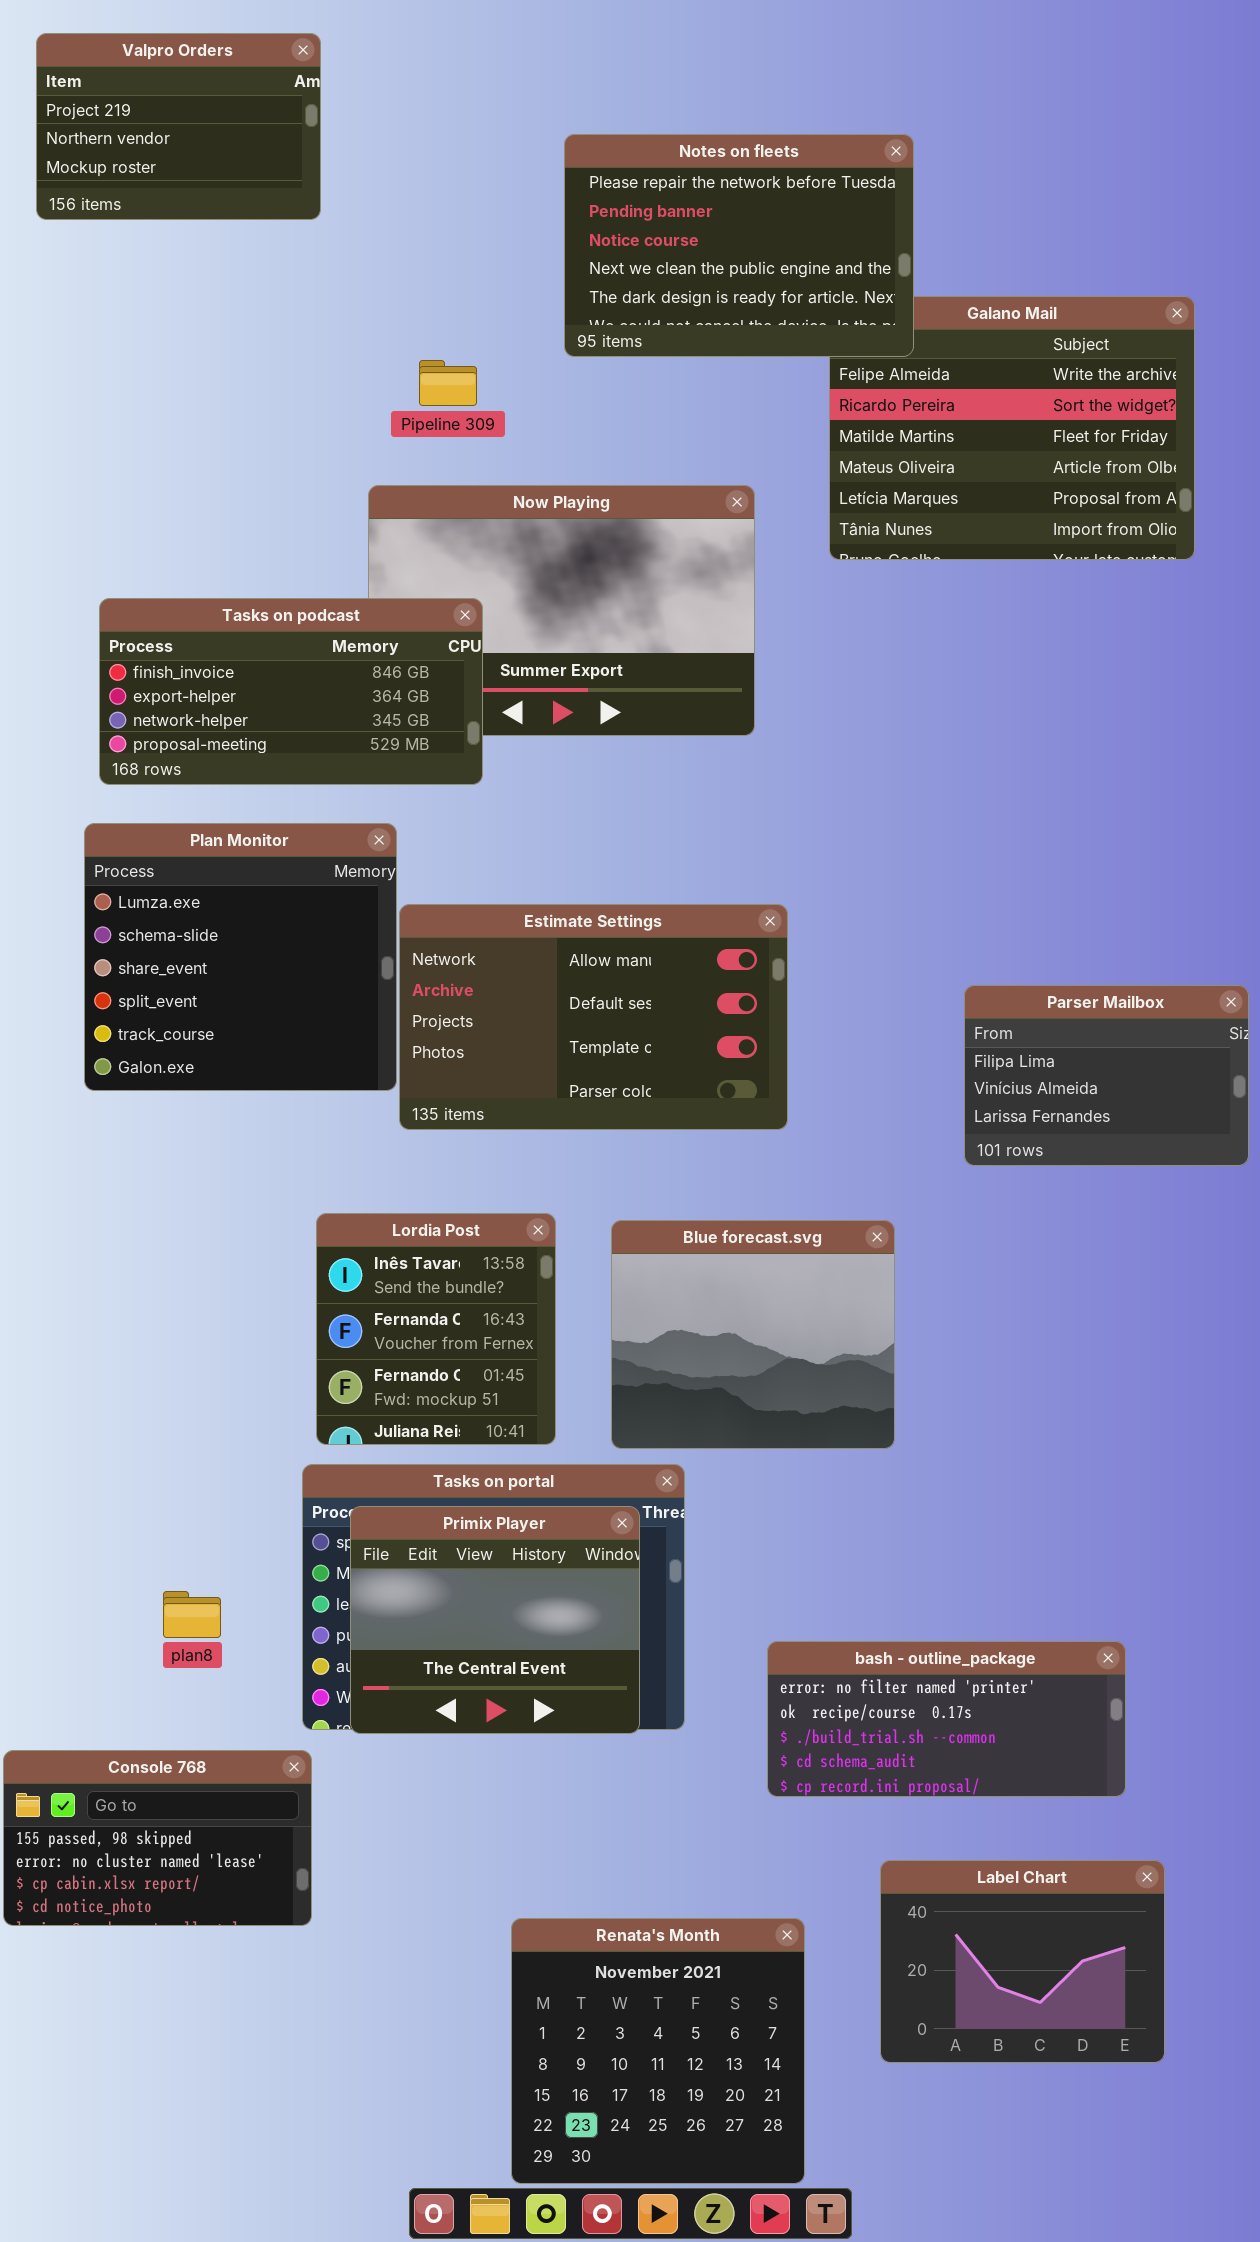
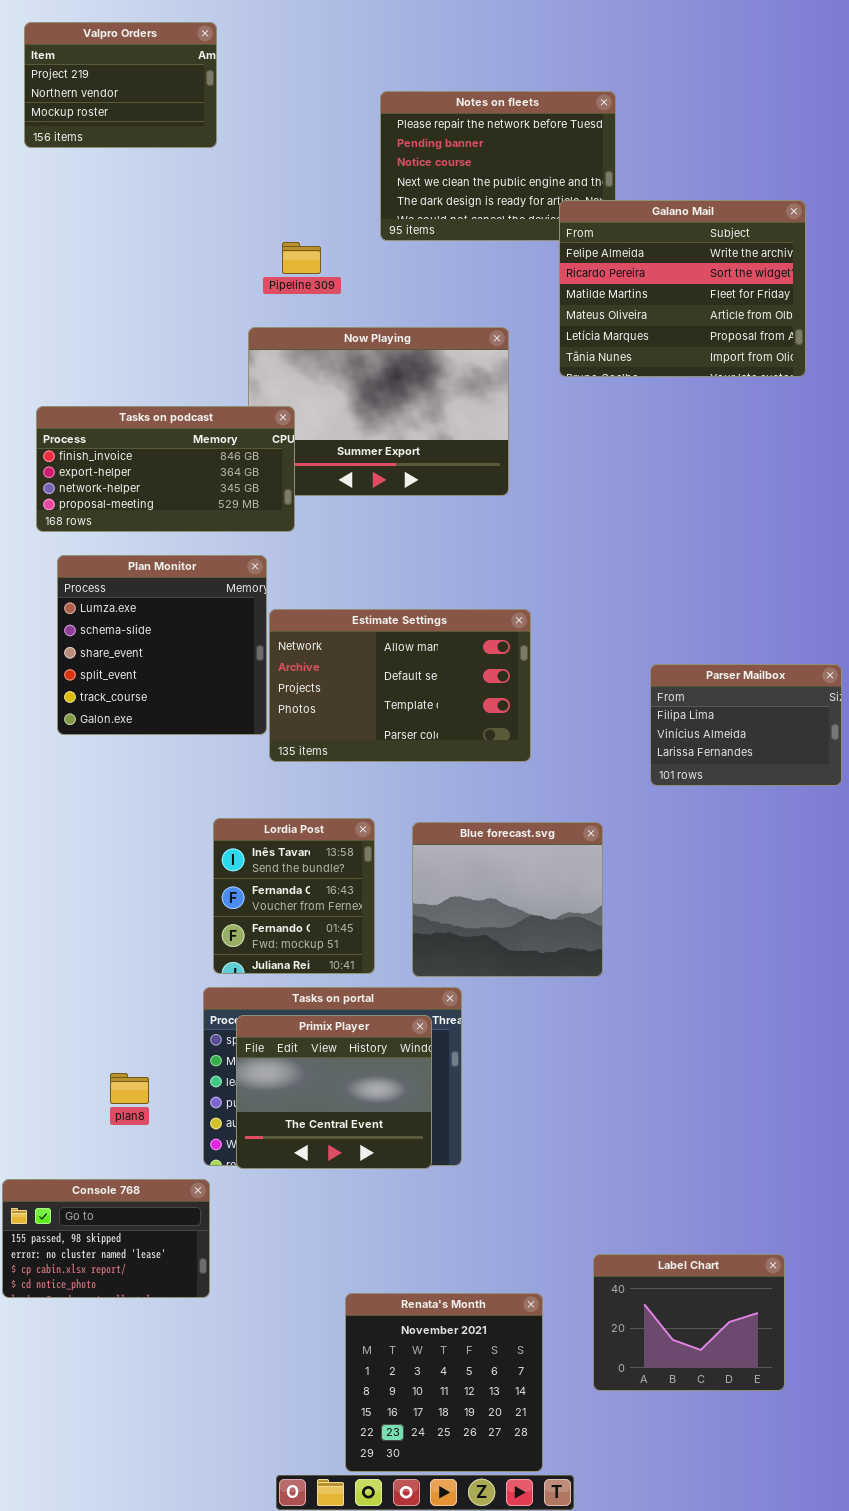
Galano Mail: [829,296,1195,560] -> [559,200,806,377], raised
Tasks on podcast: [99,598,483,785] -> [36,406,295,532], moved
bash - outline_package: [767,1641,1126,1797] -> none, closed

